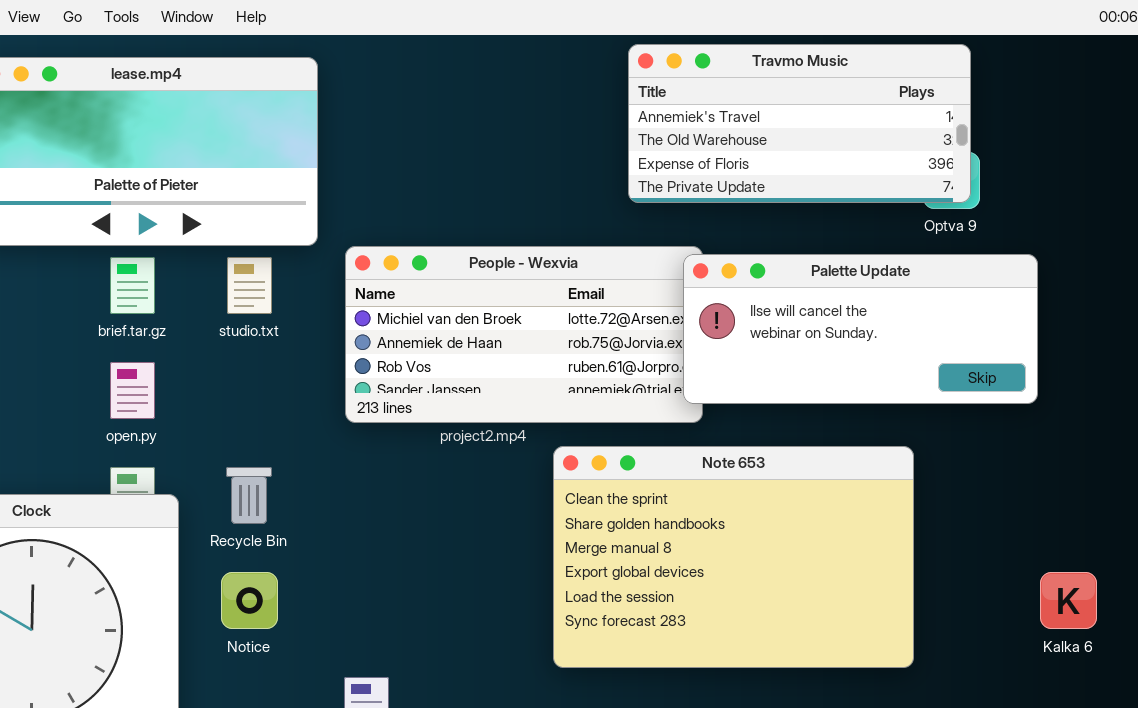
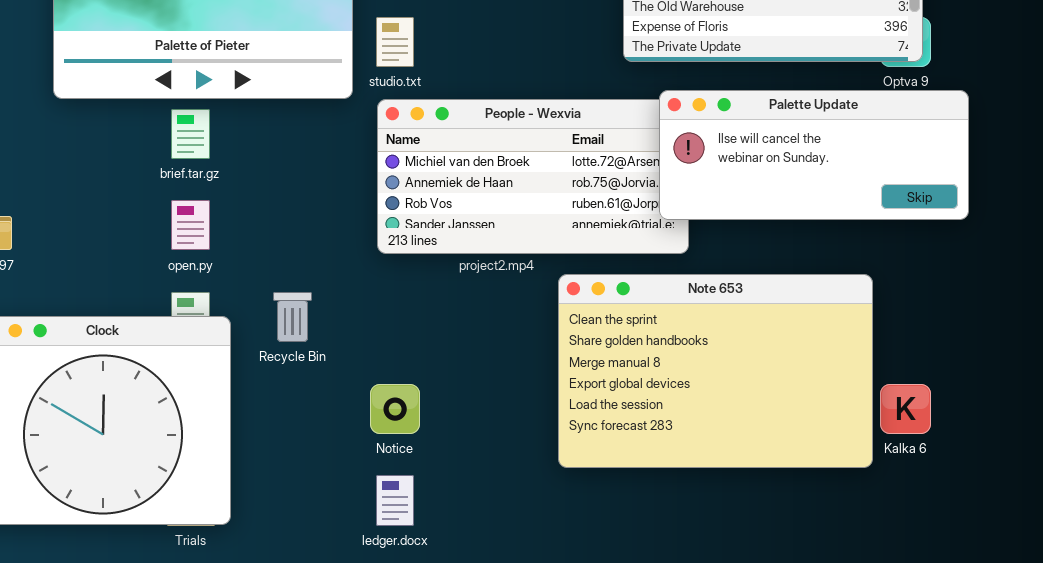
Palette Update: [683,254,1038,404] -> [659,90,969,220], moved
studio.txt: [227,257,272,314] -> [376,17,414,67], moved
Notice: [221,572,278,629] -> [370,384,420,434], moved
Kalka 6: [1040,572,1097,629] -> [880,384,931,434], moved

